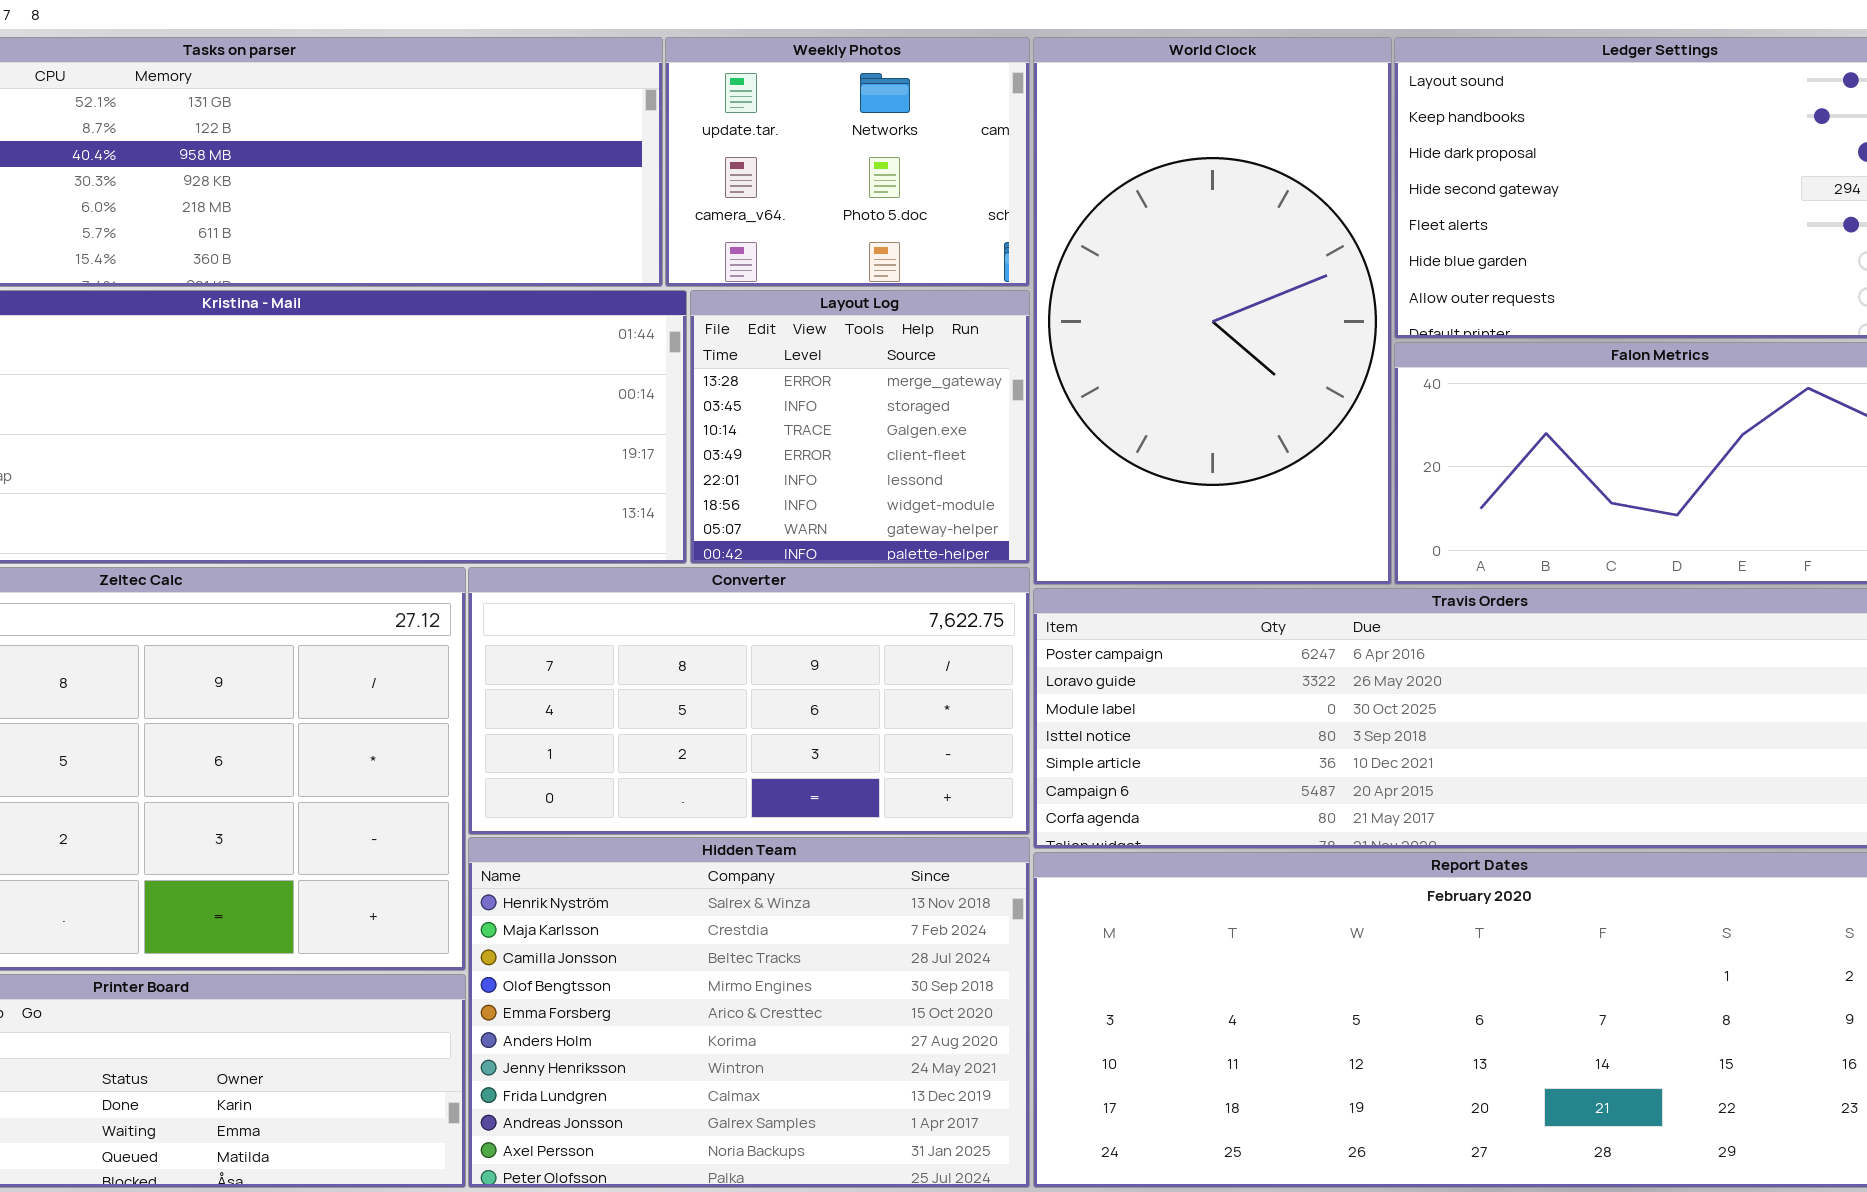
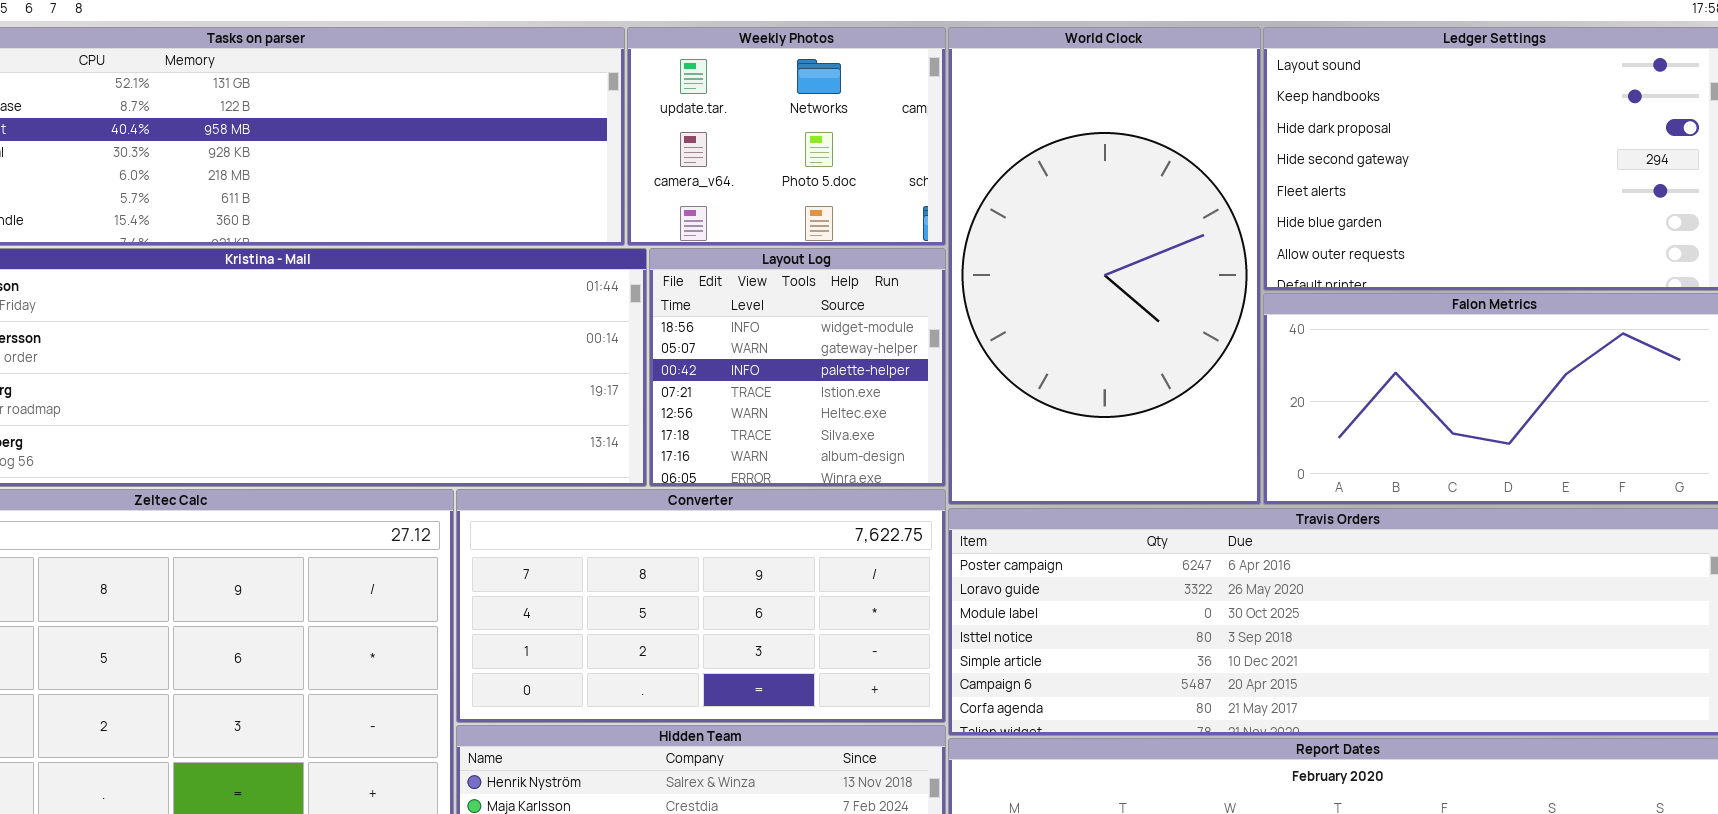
Layout Log: [690,290,1030,564] -> [649,248,946,487], scrolled down 5 rows

